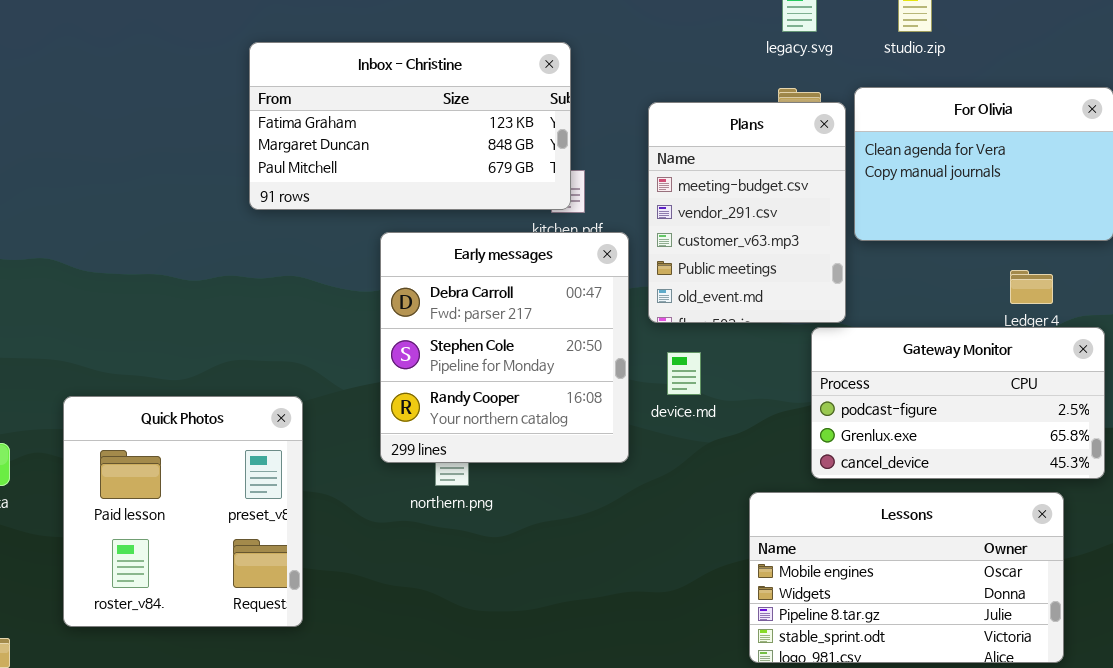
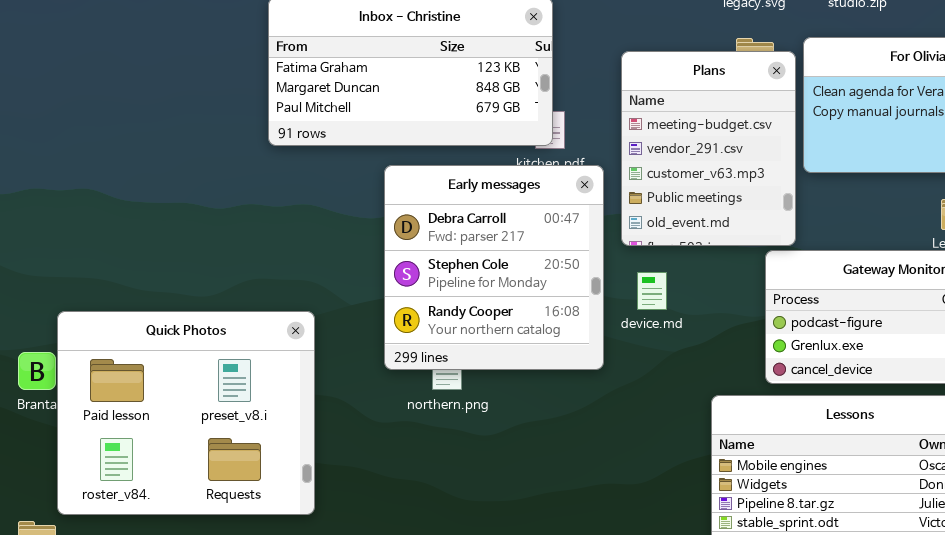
Quick Photos: [63,396,303,627] -> [57,311,315,515], resized

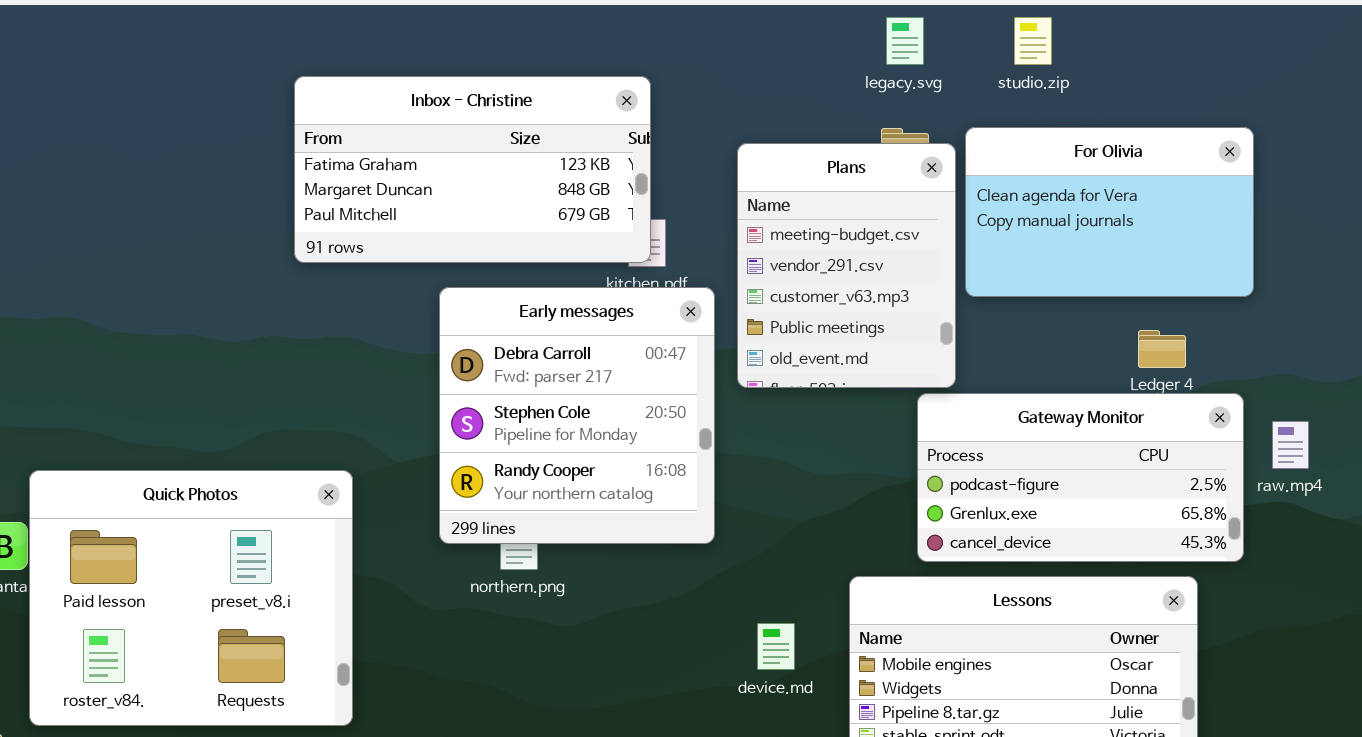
device.md: [637,272,667,310] -> [757,623,795,670], moved

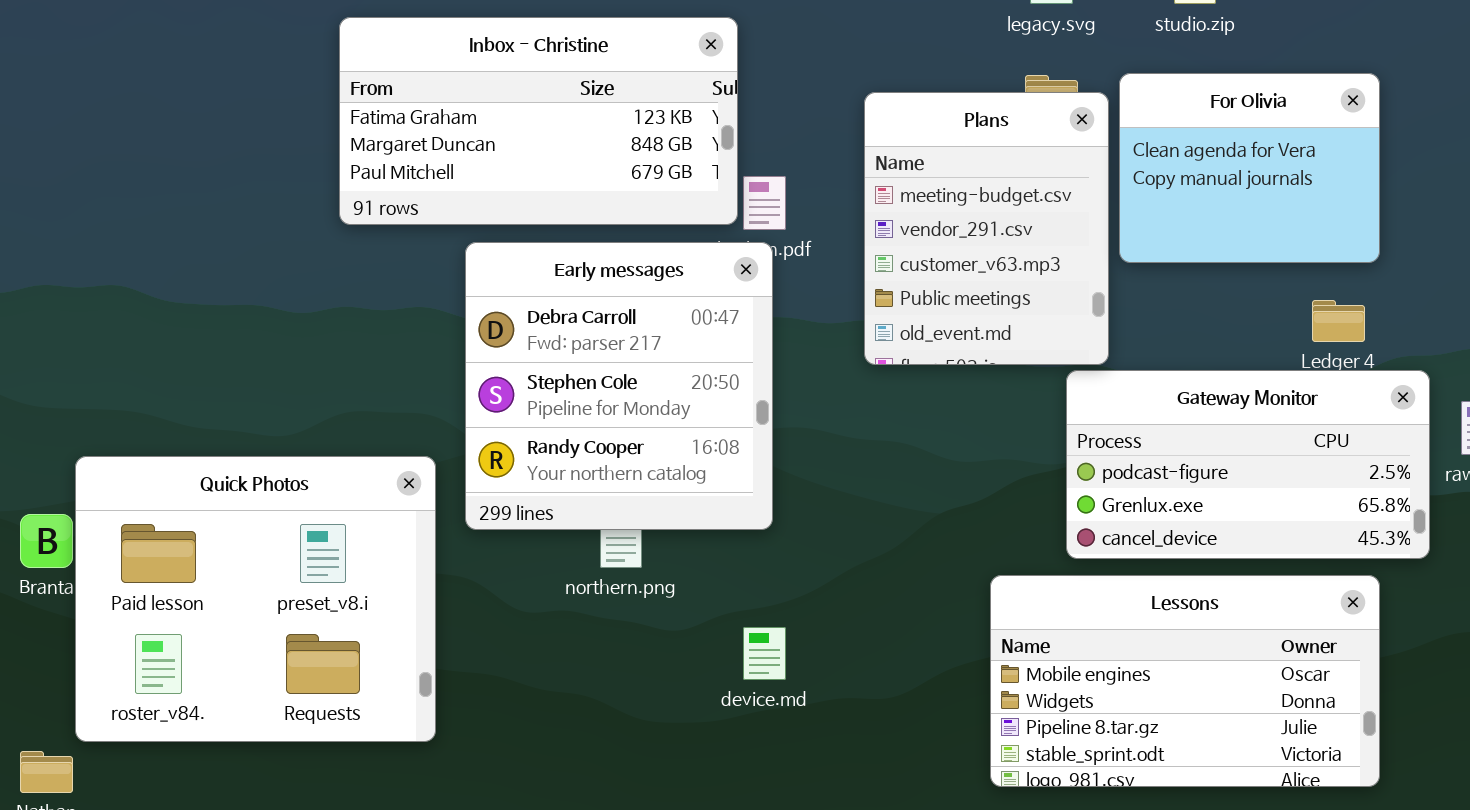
Inbox - Christine: [294,76,651,263] -> [339,17,738,225], moved
For Olivia: [965,127,1254,297] -> [1119,73,1380,263], resized
Early messages: [439,287,715,544] -> [465,242,773,530], moved
device.md: [757,623,795,670] -> [743,627,786,680], moved

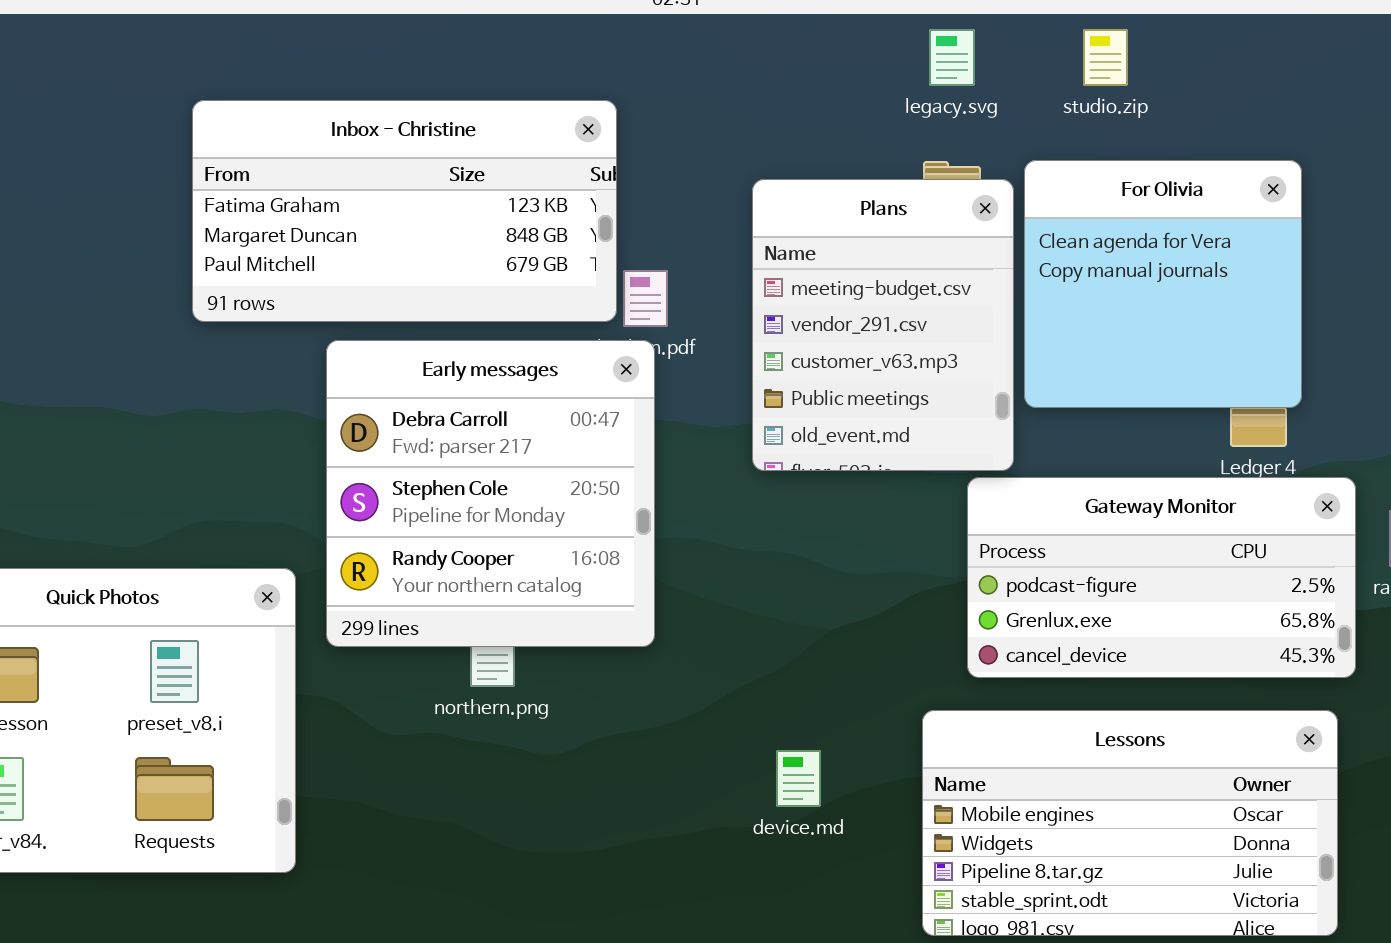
For Olivia: [1119,73,1380,263] -> [1024,160,1302,408], resized
Lessons: [990,575,1380,787] -> [922,710,1338,936], moved
device.md: [743,627,786,680] -> [776,750,821,807], moved

